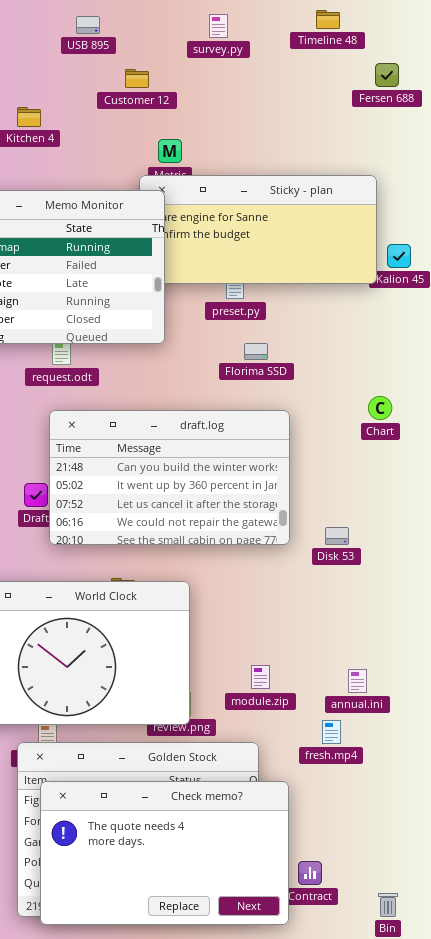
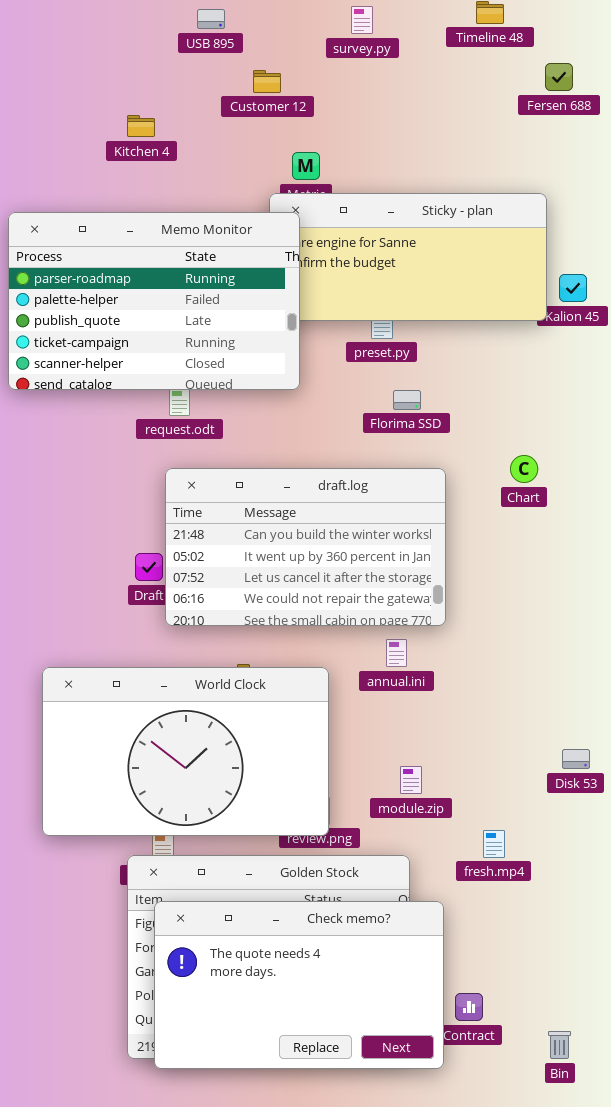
Chart: [368,396,392,420] -> [510,455,538,483], moved
Disk 53: [325,527,349,545] -> [562,749,590,769], moved
annual.ini: [348,669,367,693] -> [386,639,407,667], moved

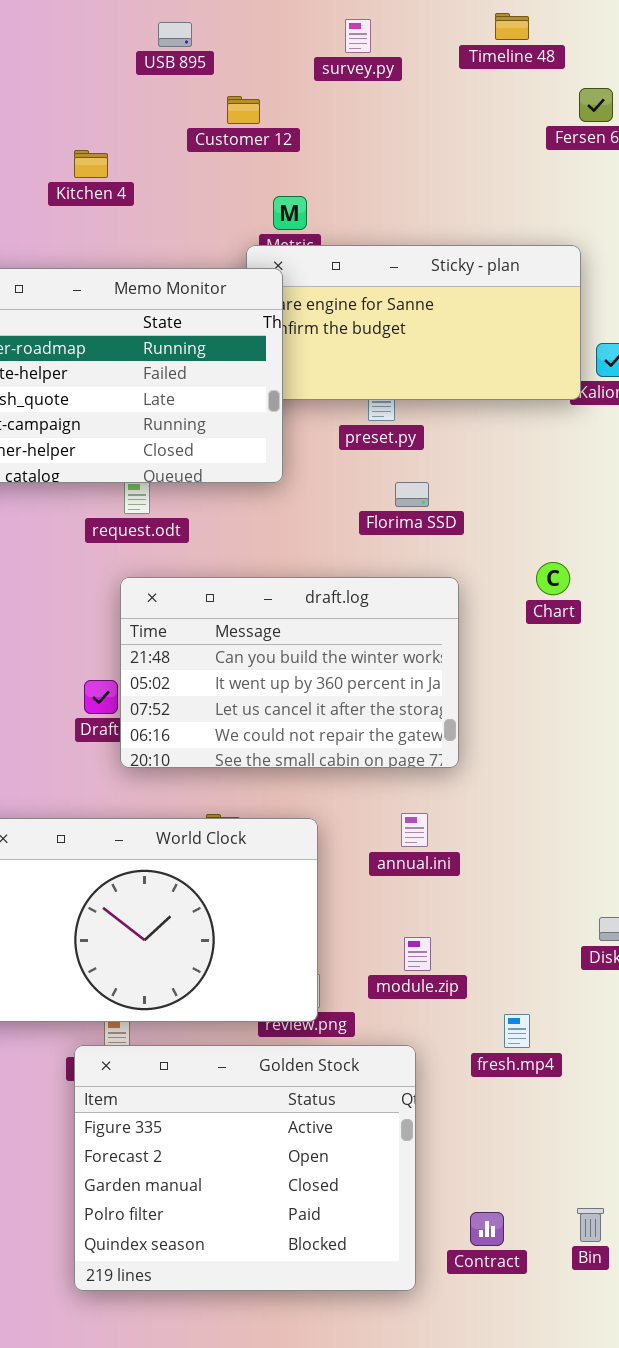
annual.ini: [386,639,407,667] -> [401,813,428,847], moved
Check memo?: [154,901,444,1069] -> none, closed
Bin: [548,1031,571,1059] -> [577,1208,604,1242], moved

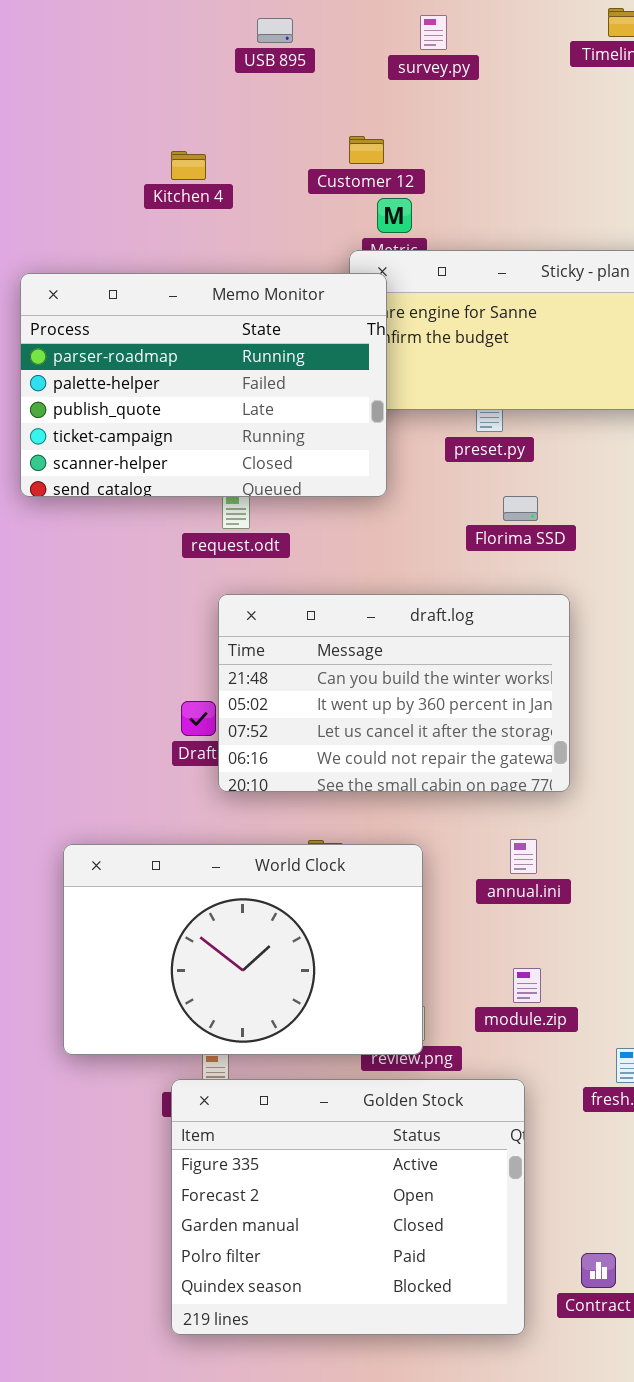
survey.py: [345,19,371,53] -> [420,15,447,50], moved
Customer 12: [227,96,260,124] -> [349,136,384,164], moved

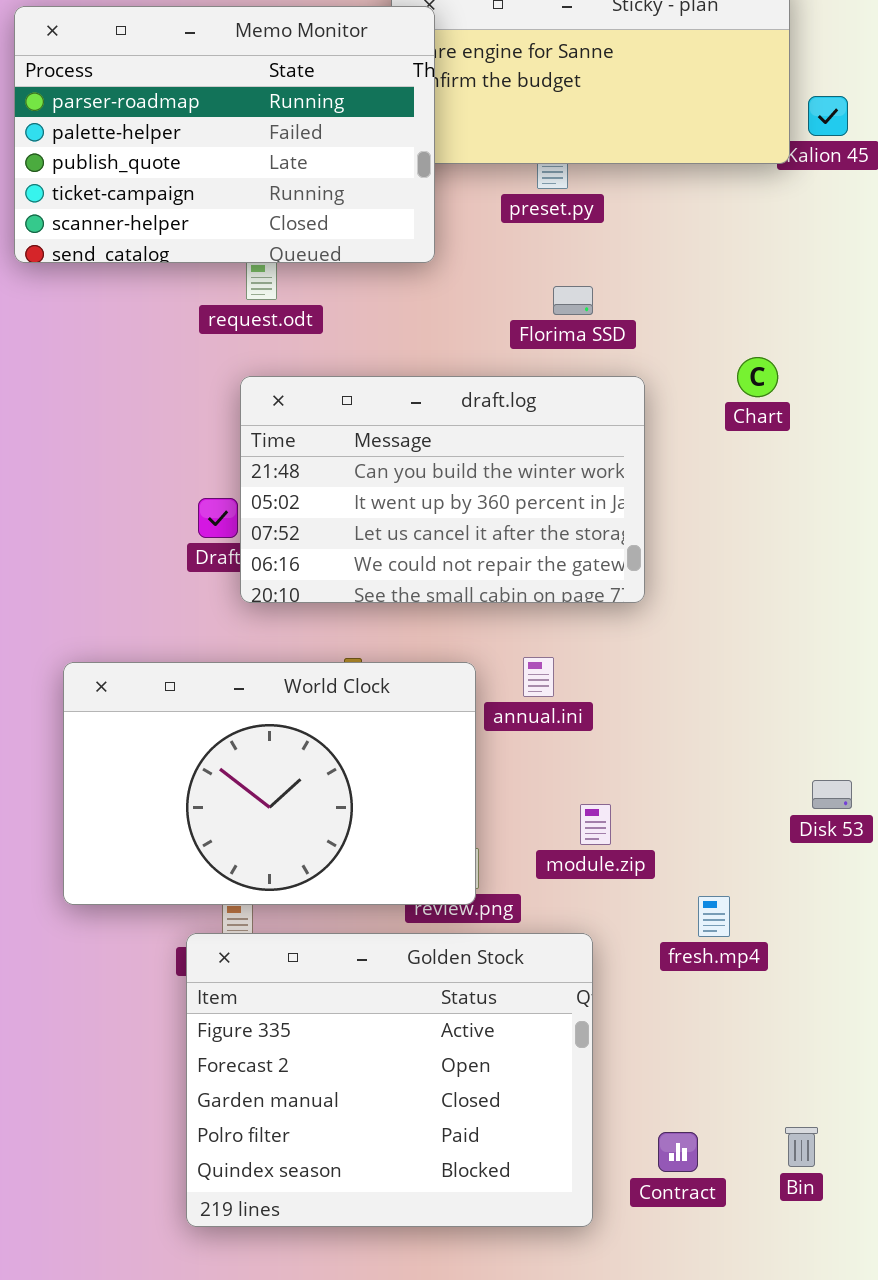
Florima SSD: [503,496,538,521] -> [553,286,593,315], moved
annual.ini: [510,839,537,874] -> [523,657,554,697], moved

